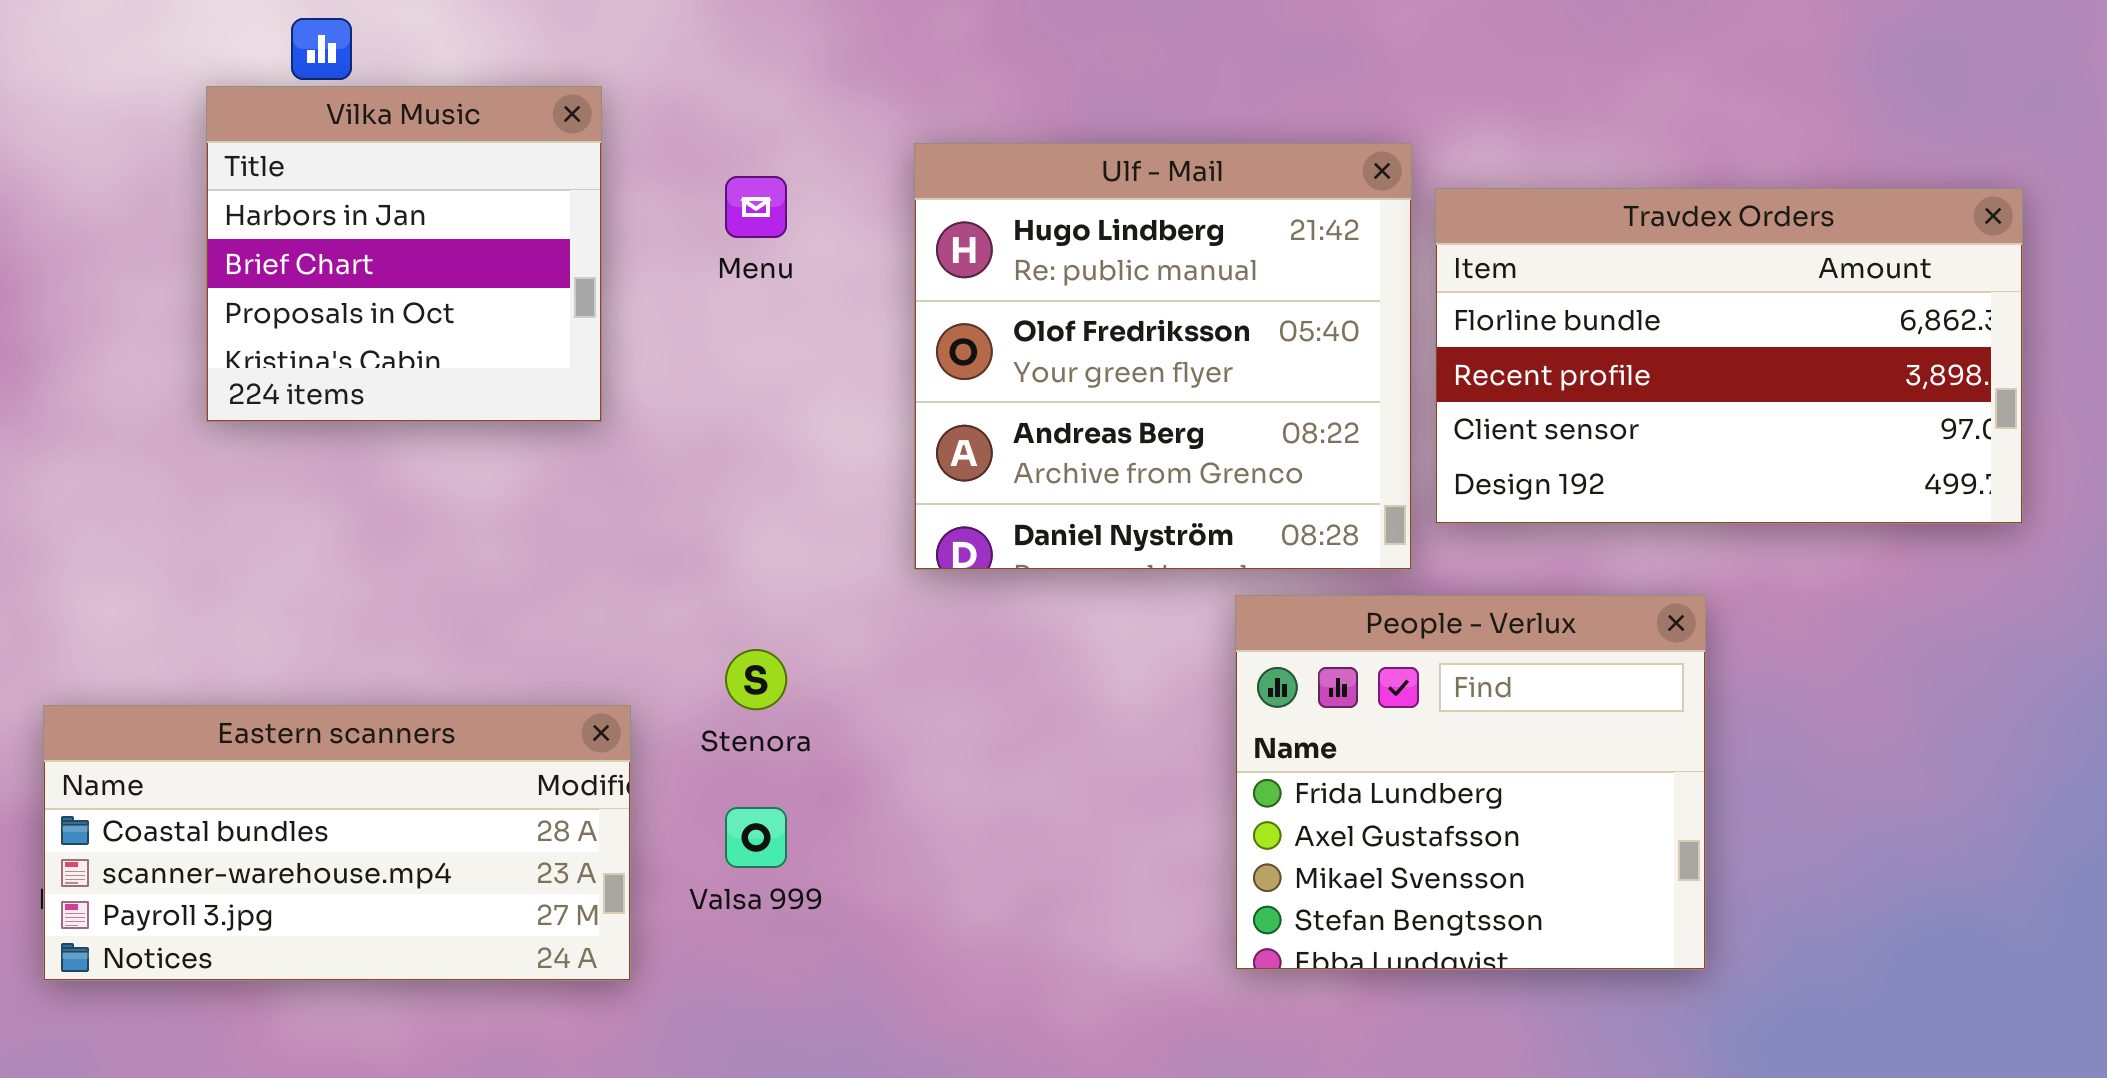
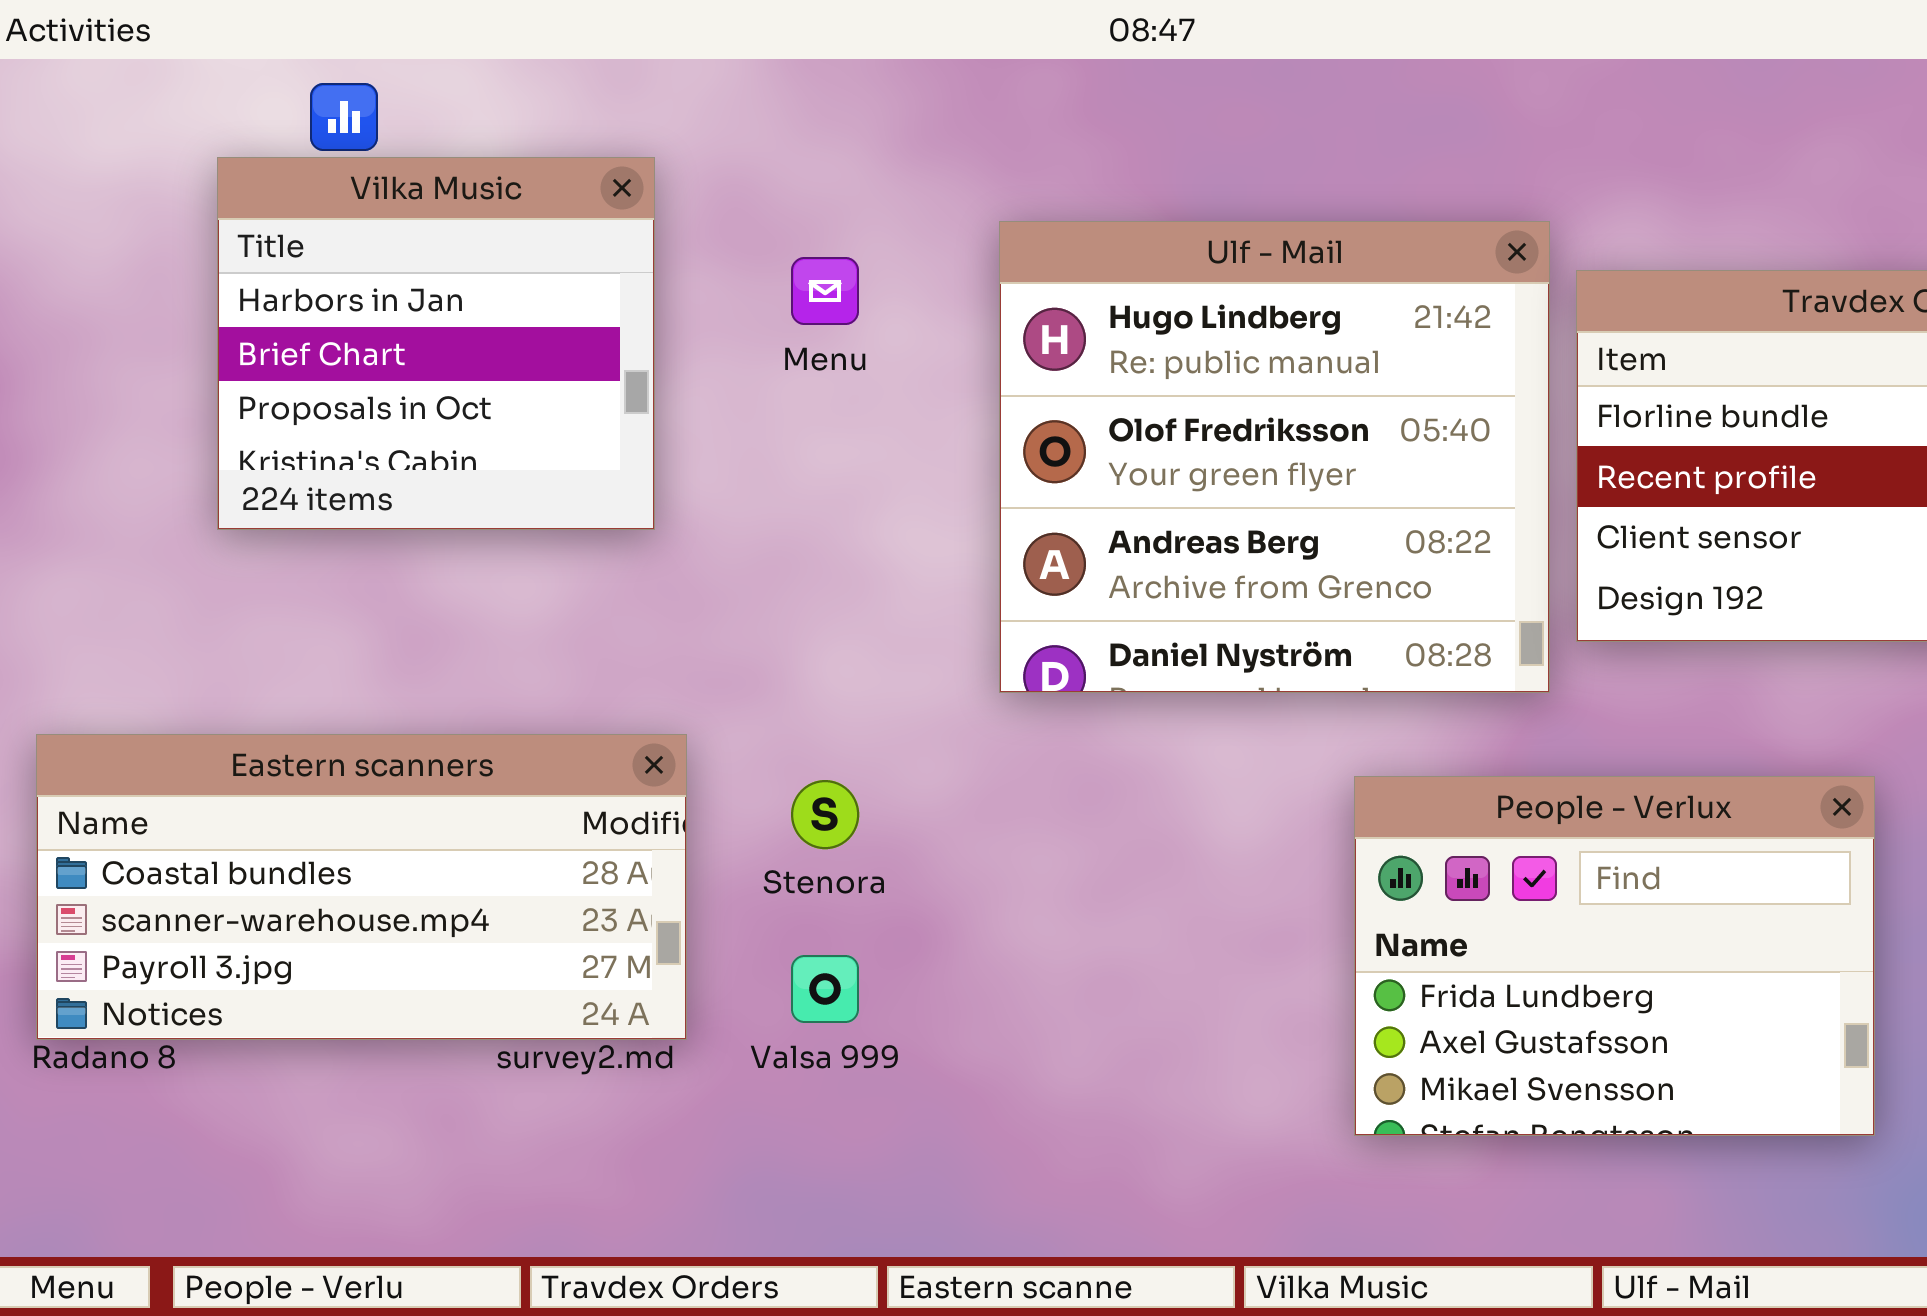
People - Verlux: [1235,595,1706,970] -> [1354,776,1875,1136], resized
Eastern scanners: [43,705,631,981] -> [36,734,687,1040], moved

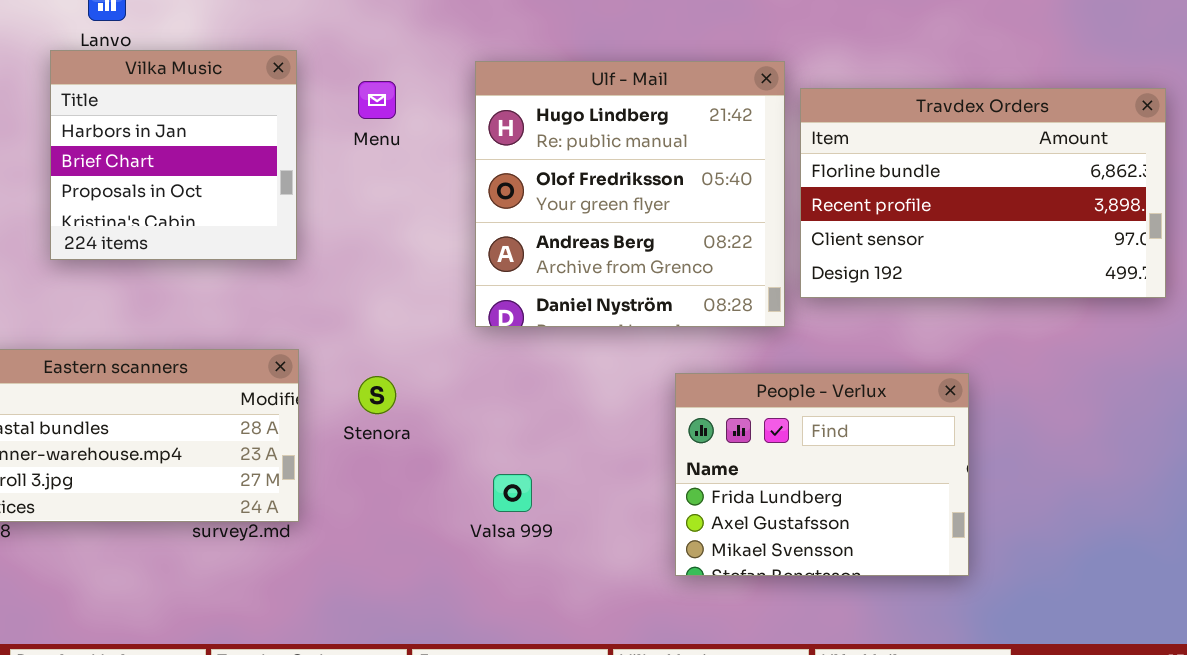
Vilka Music: [217,157,655,530] -> [50,50,297,260], moved
Valsa 999: [791,955,859,1023] -> [493,474,532,512], moved

